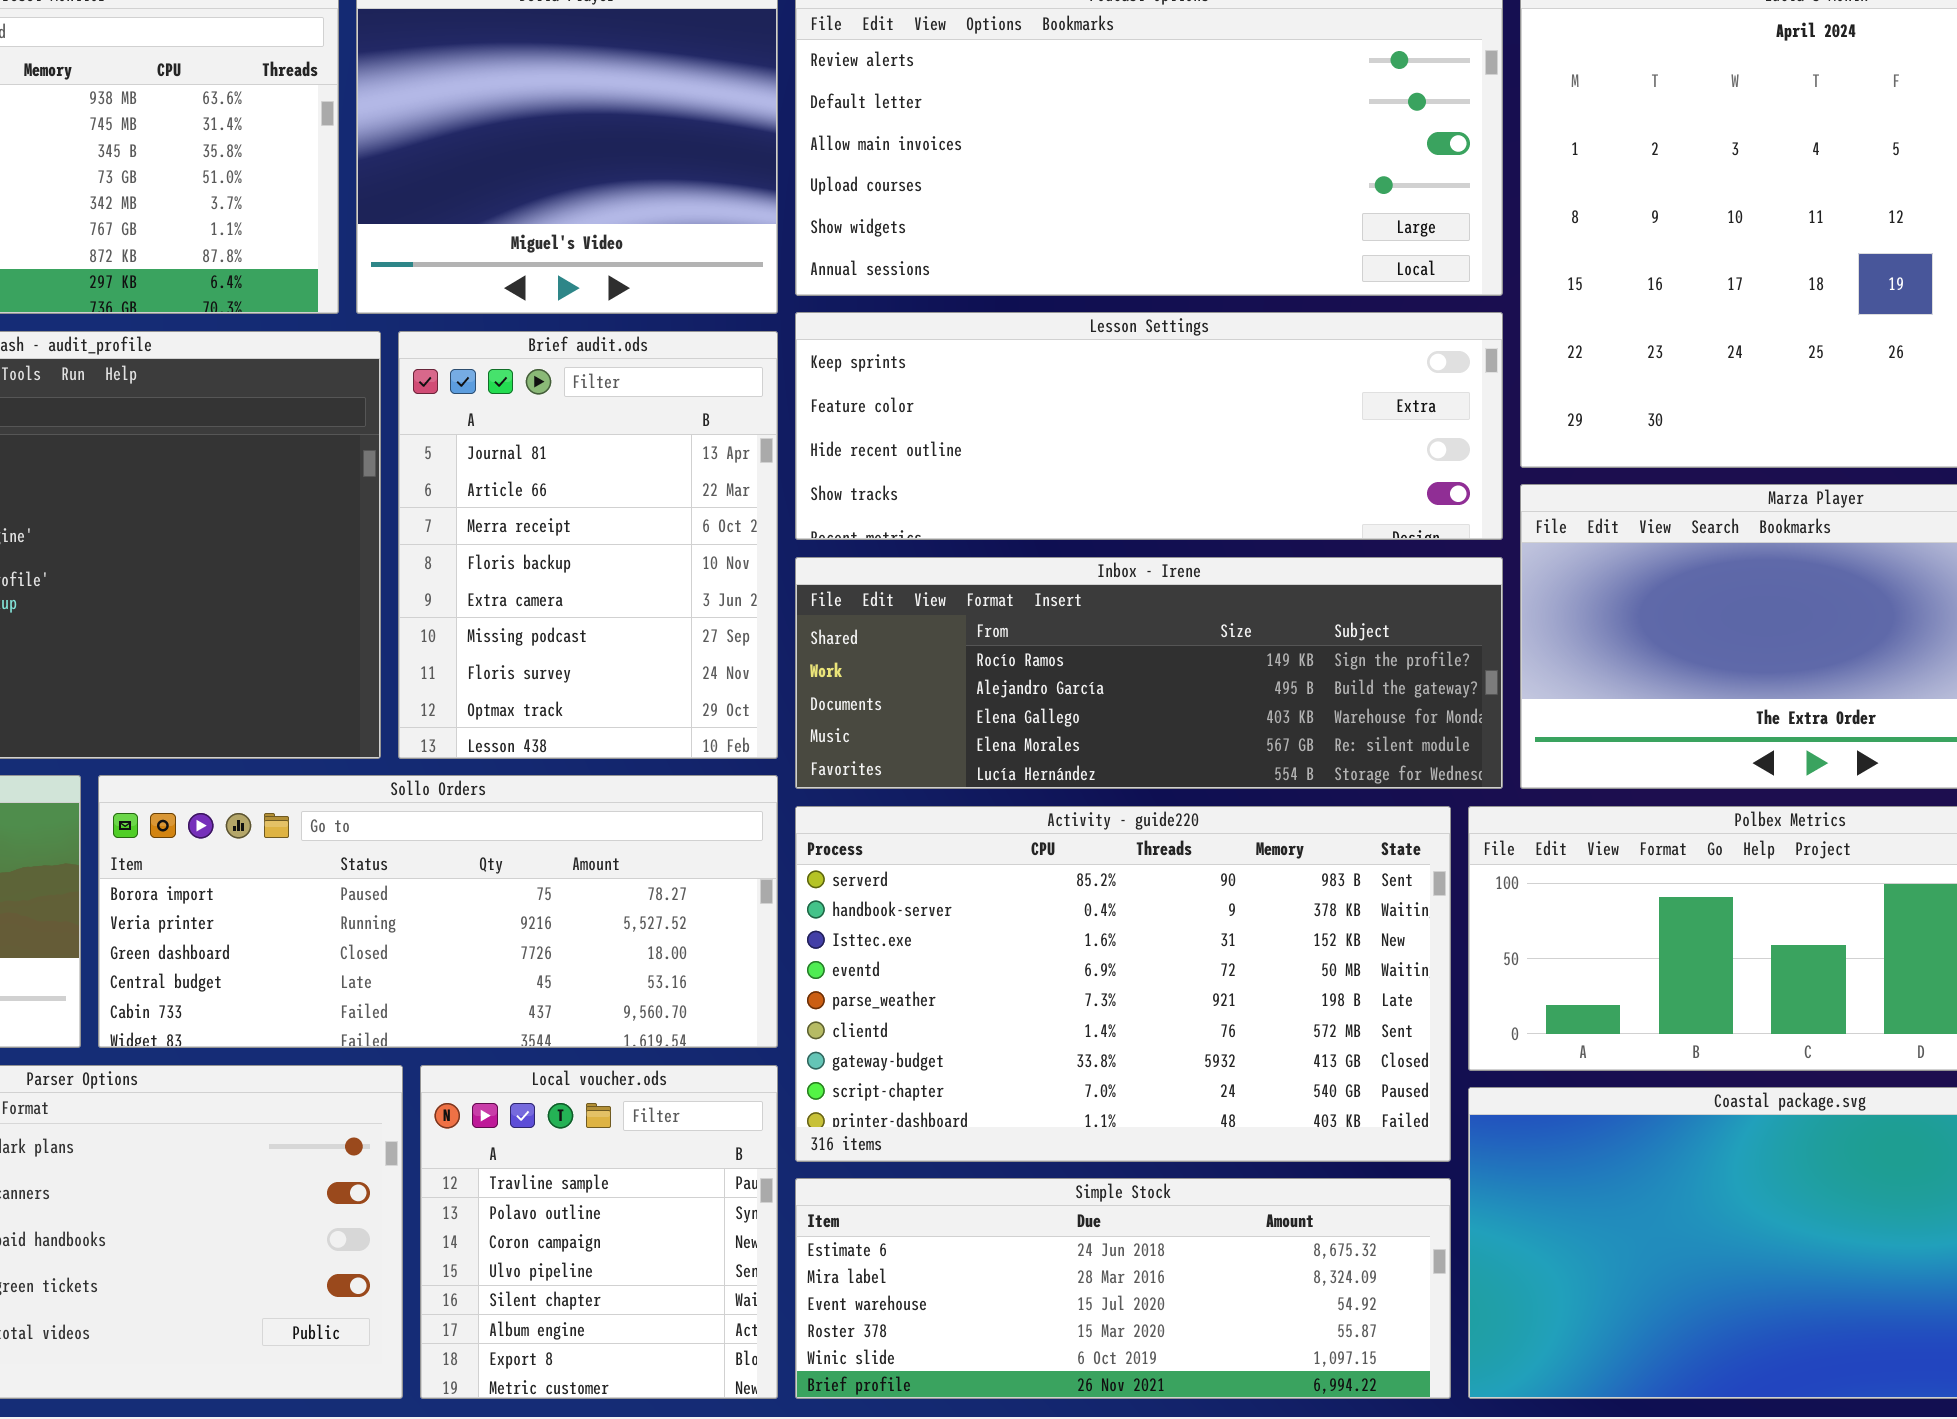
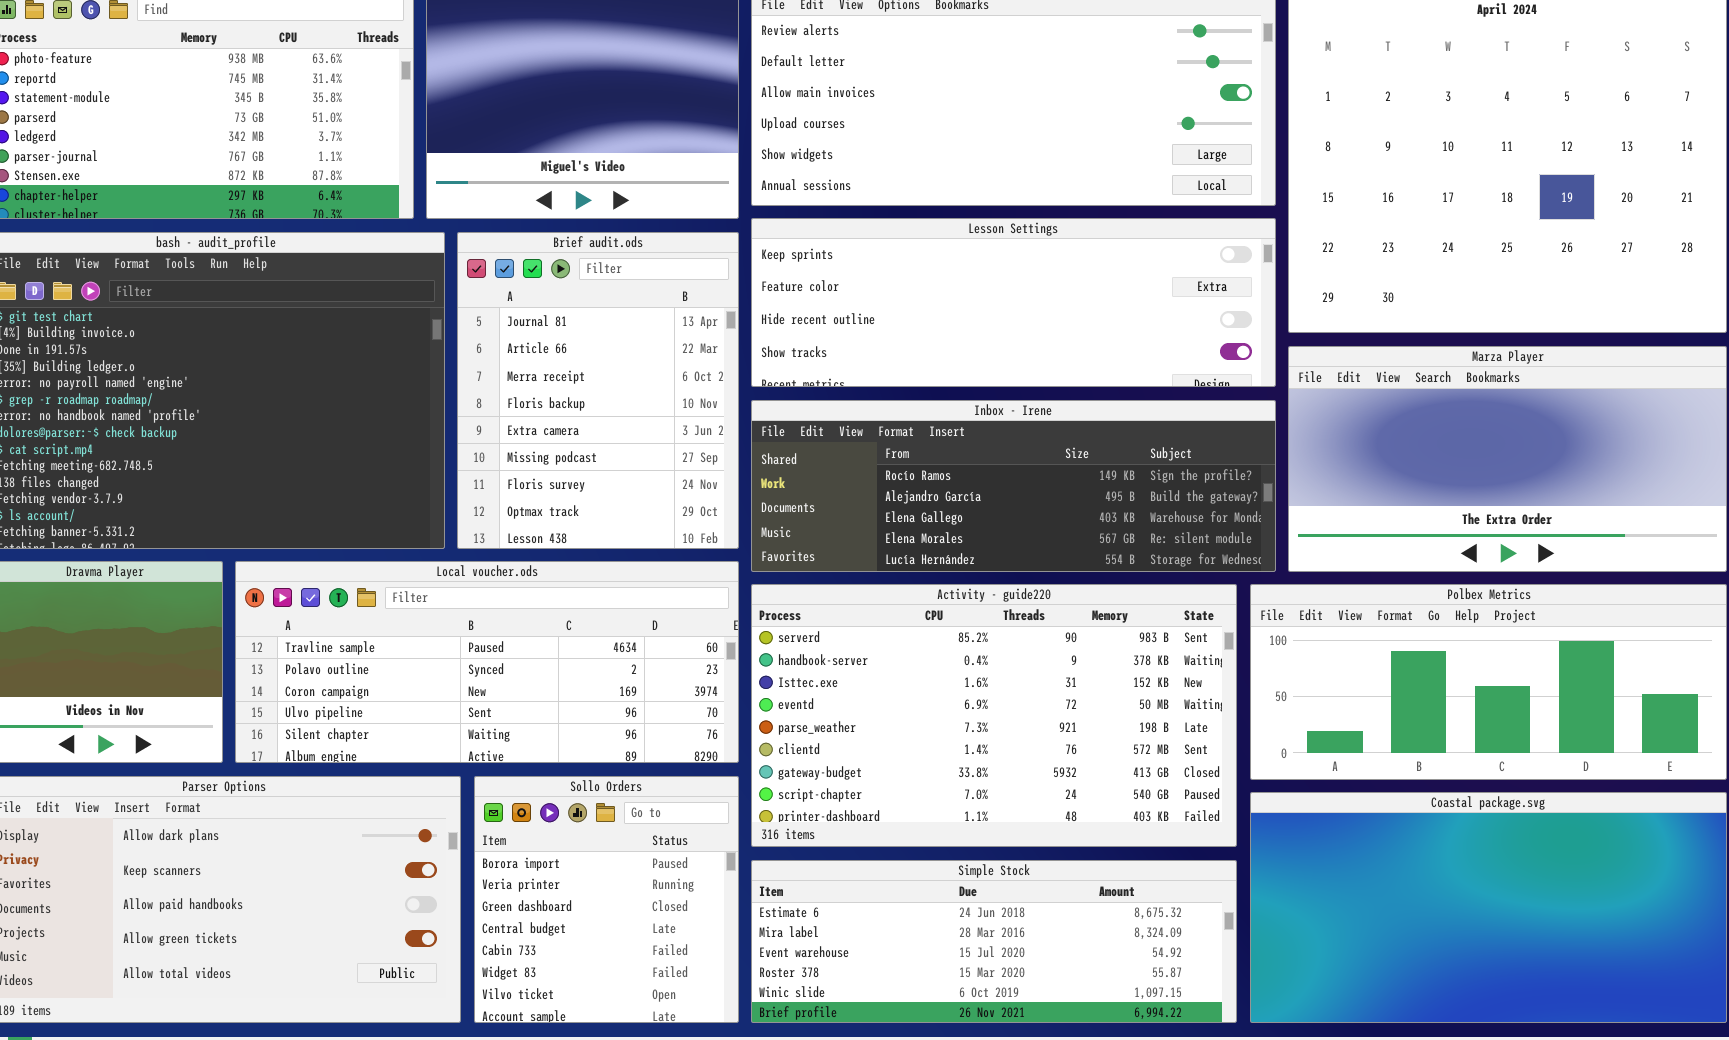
Sollo Orders: [98,775,778,1048] -> [474,776,739,1023], moved, resized
Local voucher.ods: [420,1065,778,1399] -> [235,561,739,763], moved, resized

